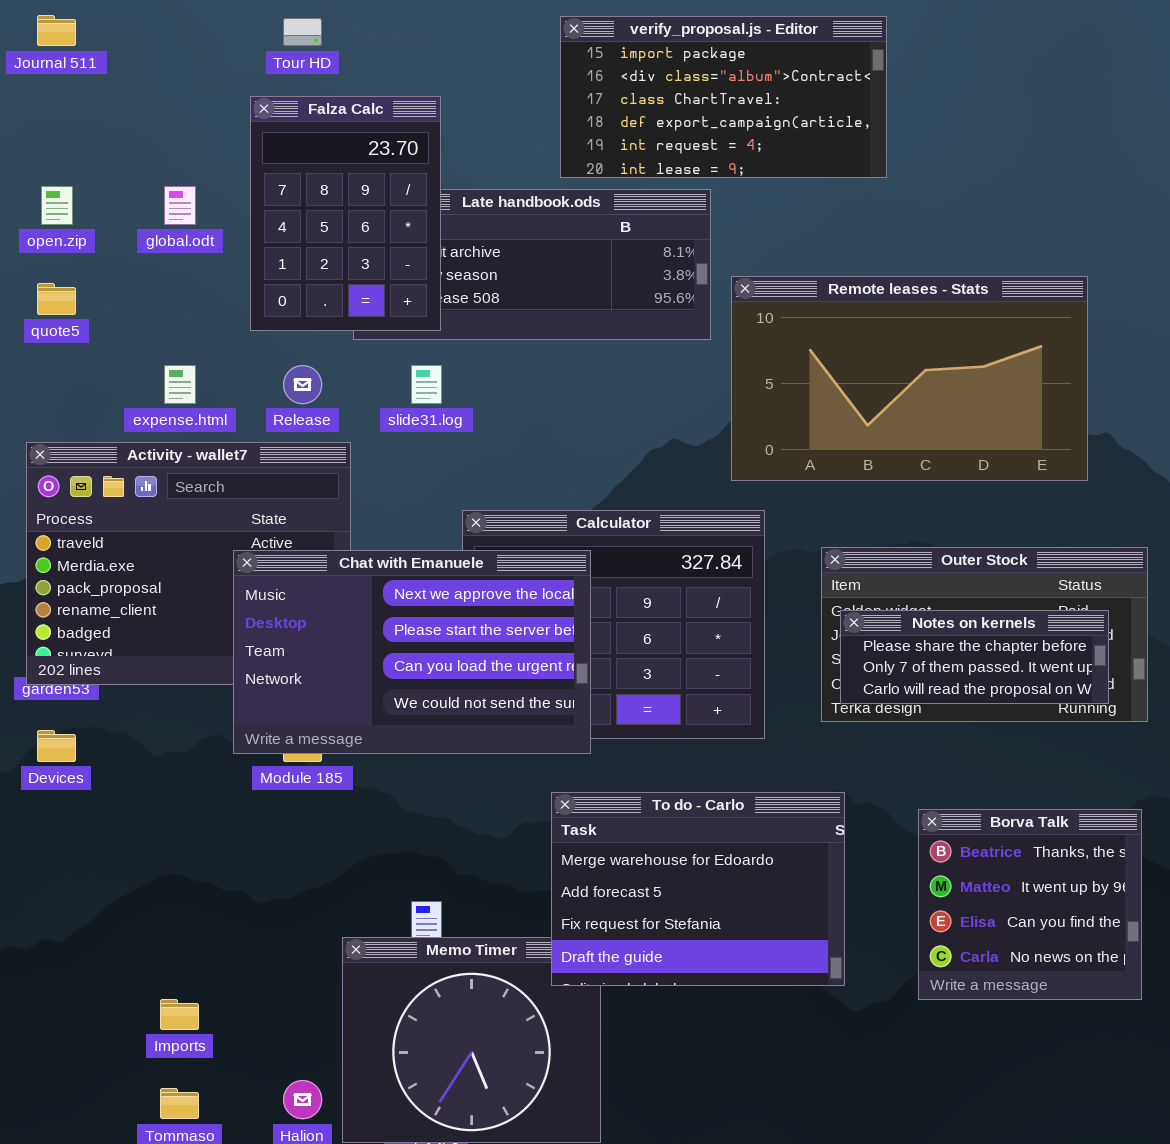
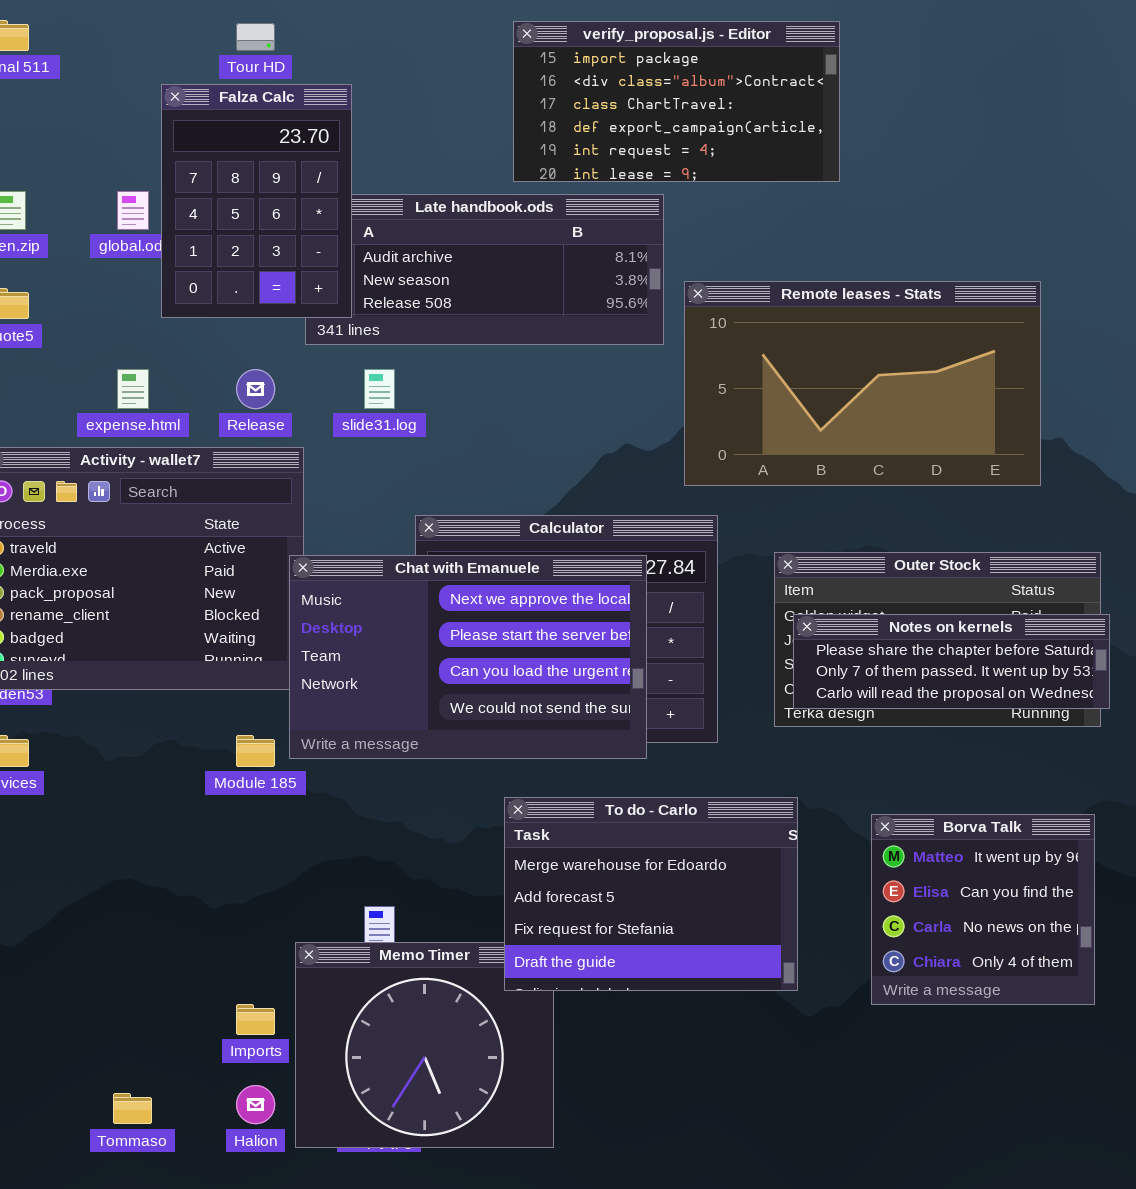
Falza Calc: [250,96,441,331] -> [161,84,352,318], moved
Chat with Emanuele: [233,550,591,754] -> [289,555,647,759], moved
Notes on kernels: [840,610,1109,704] -> [793,614,1110,709], resized
Borva Talk: [918,809,1142,1000] -> [871,814,1095,1005], scrolled down 1 row
Imports: [160,999,199,1030] -> [236,1004,275,1035], moved

